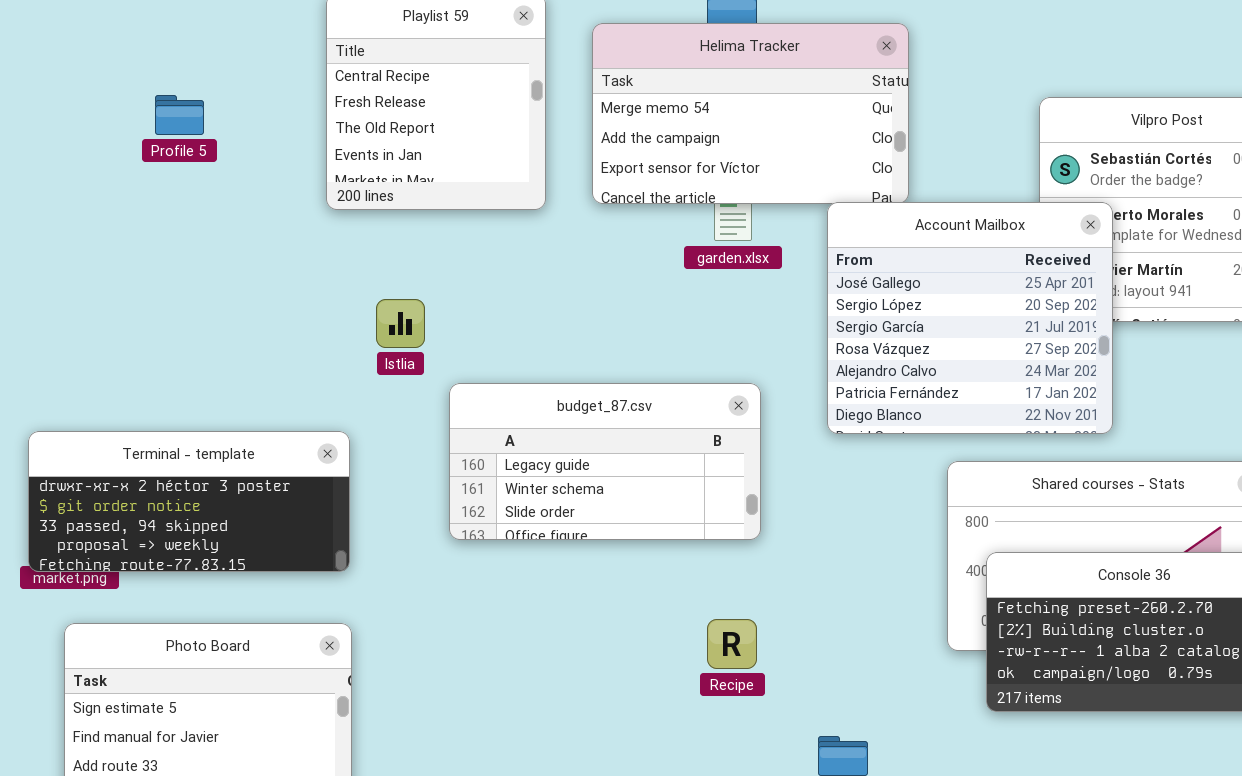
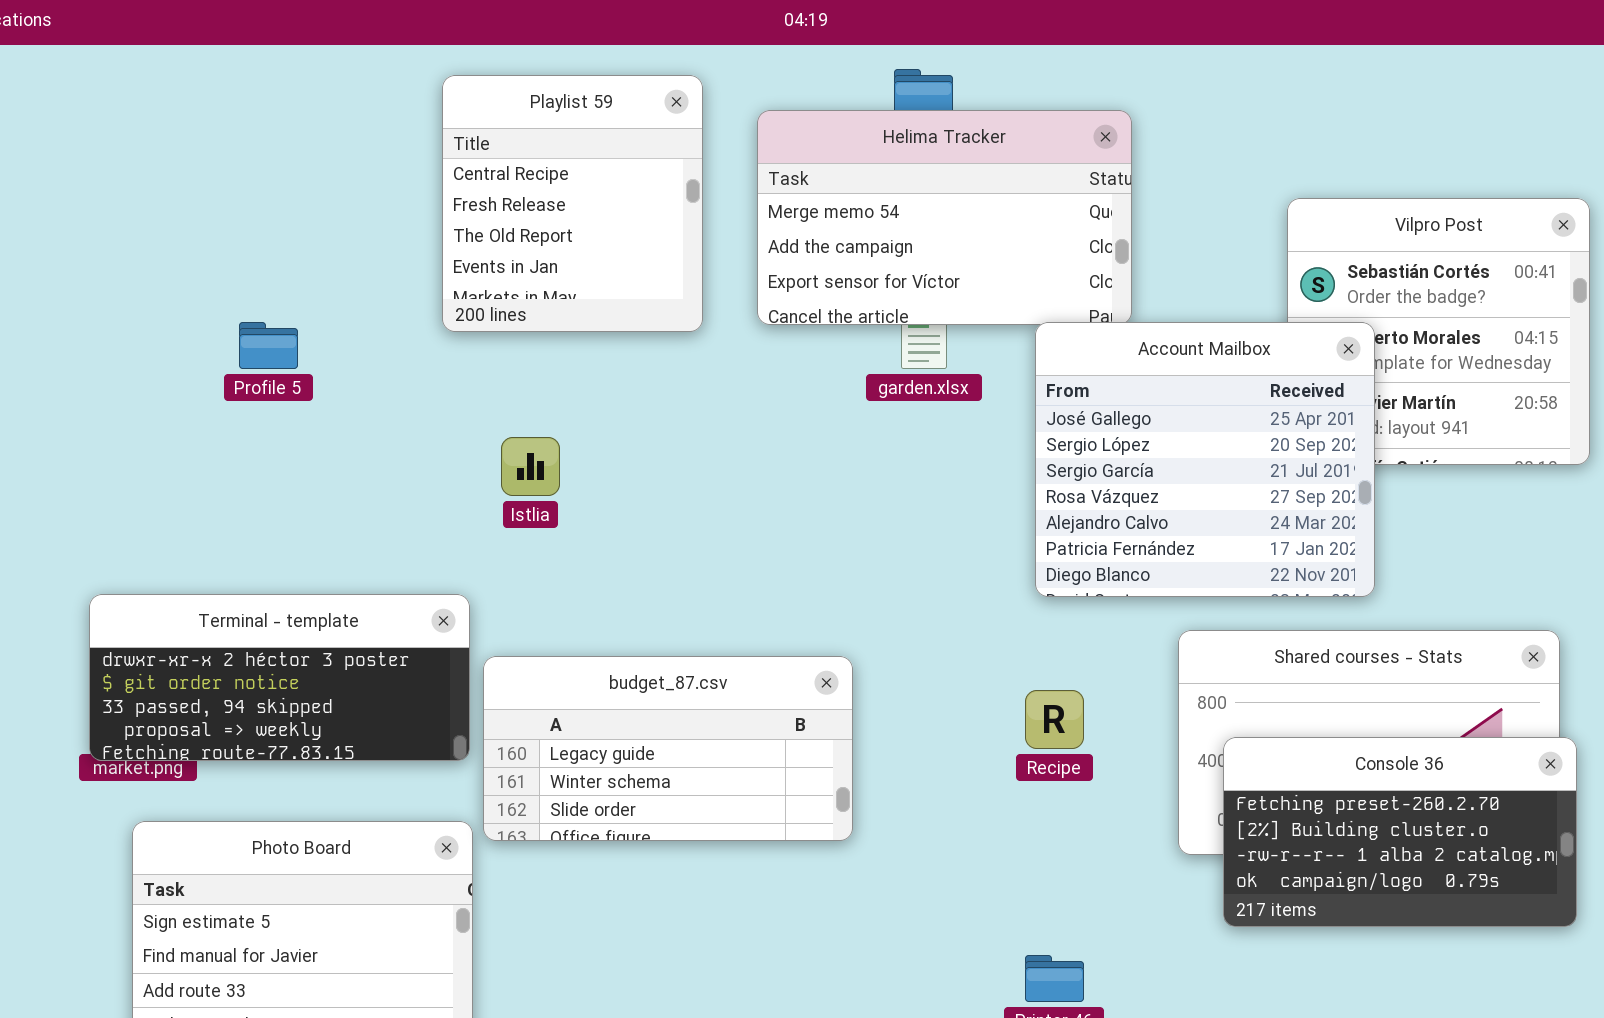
Profile 5: [155,95,204,135] -> [239,322,298,369], moved
budget_87.csv: [449,383,761,540] -> [483,656,853,841], moved
Recipe: [707,619,757,669] -> [1025,690,1084,749], moved

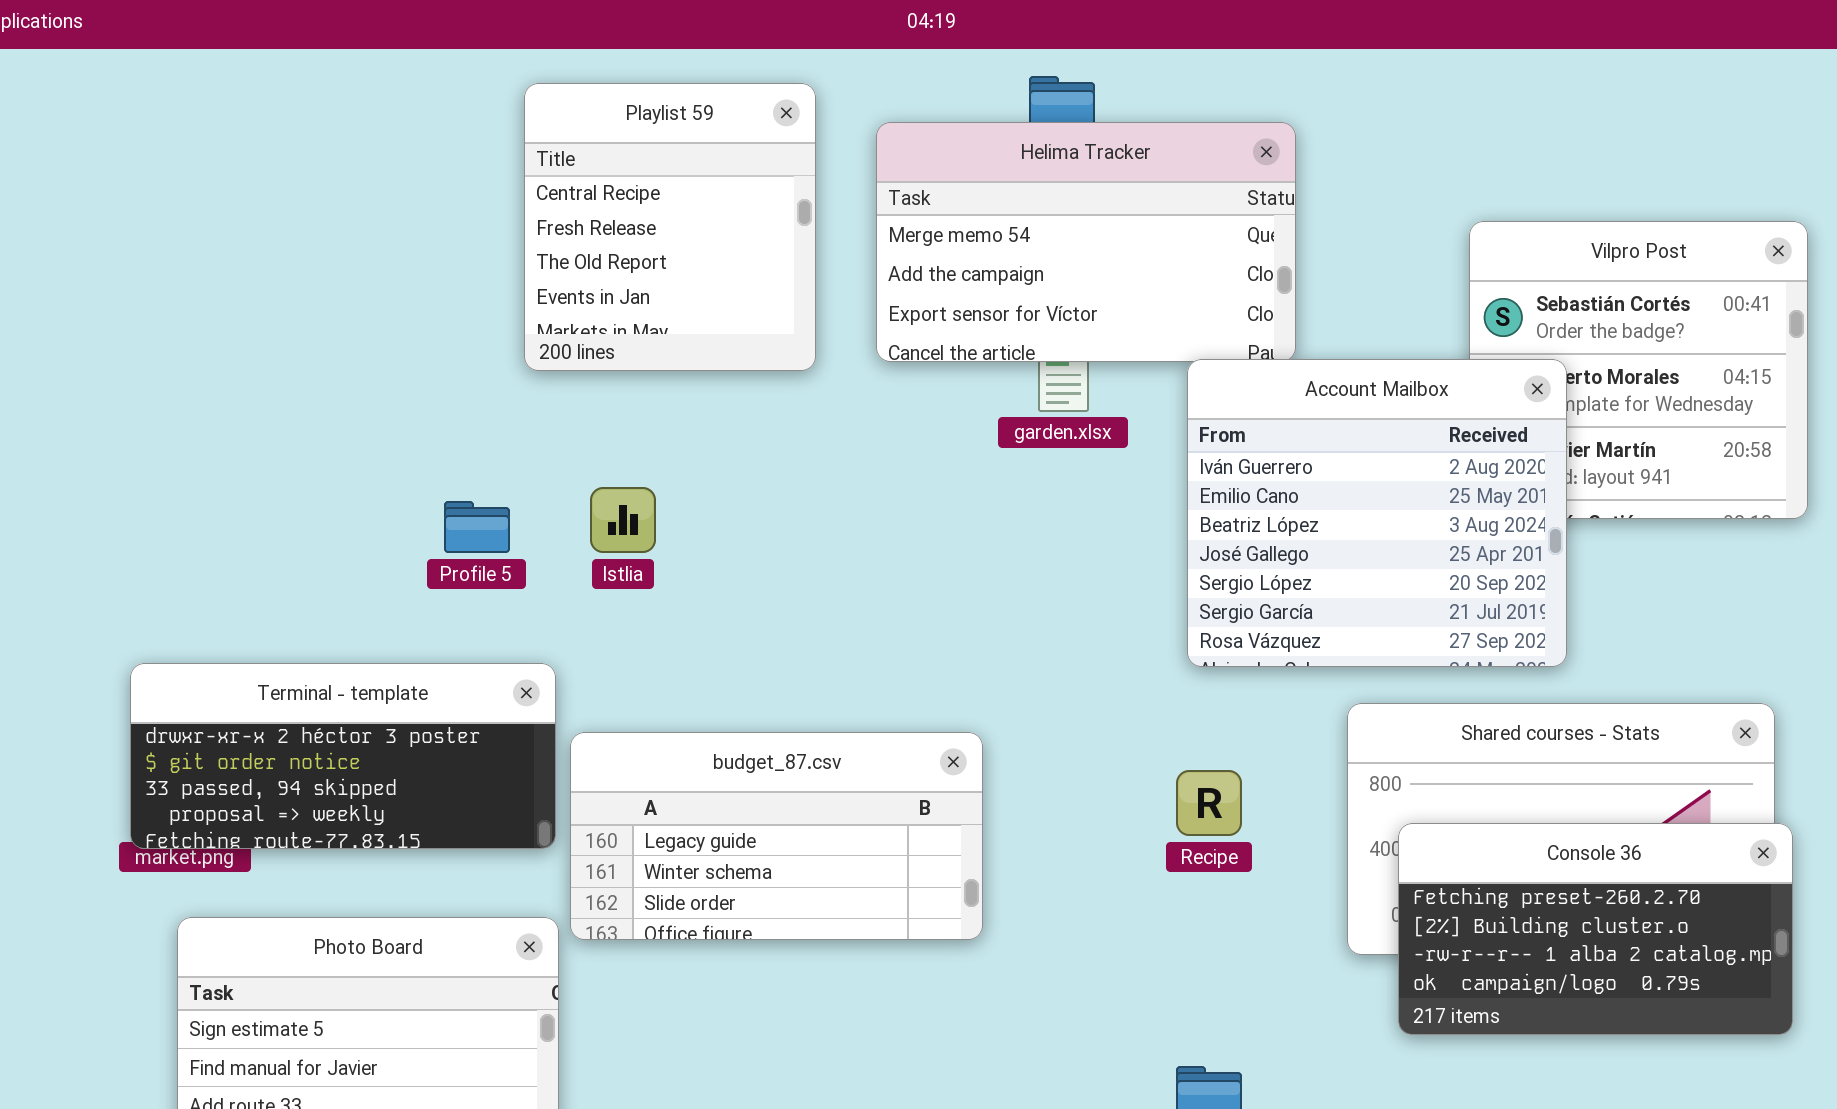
Profile 5: [239,322,298,369] -> [444,501,510,553], moved
Account Mailbox: [1035,322,1375,597] -> [1187,359,1567,667], scrolled up 3 rows

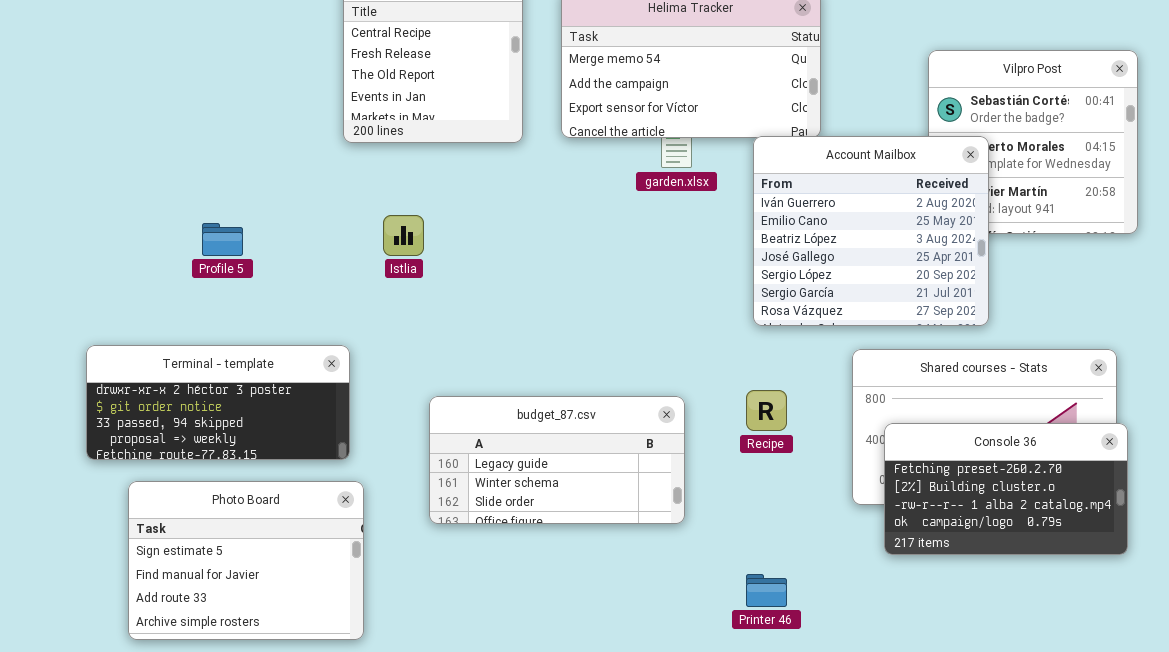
Profile 5: [444,501,510,553] -> [202,223,243,256], moved
Terminal - template: [130,663,556,849] -> [86,345,350,460], moved
budget_87.csv: [570,732,983,940] -> [429,396,685,524], moved

